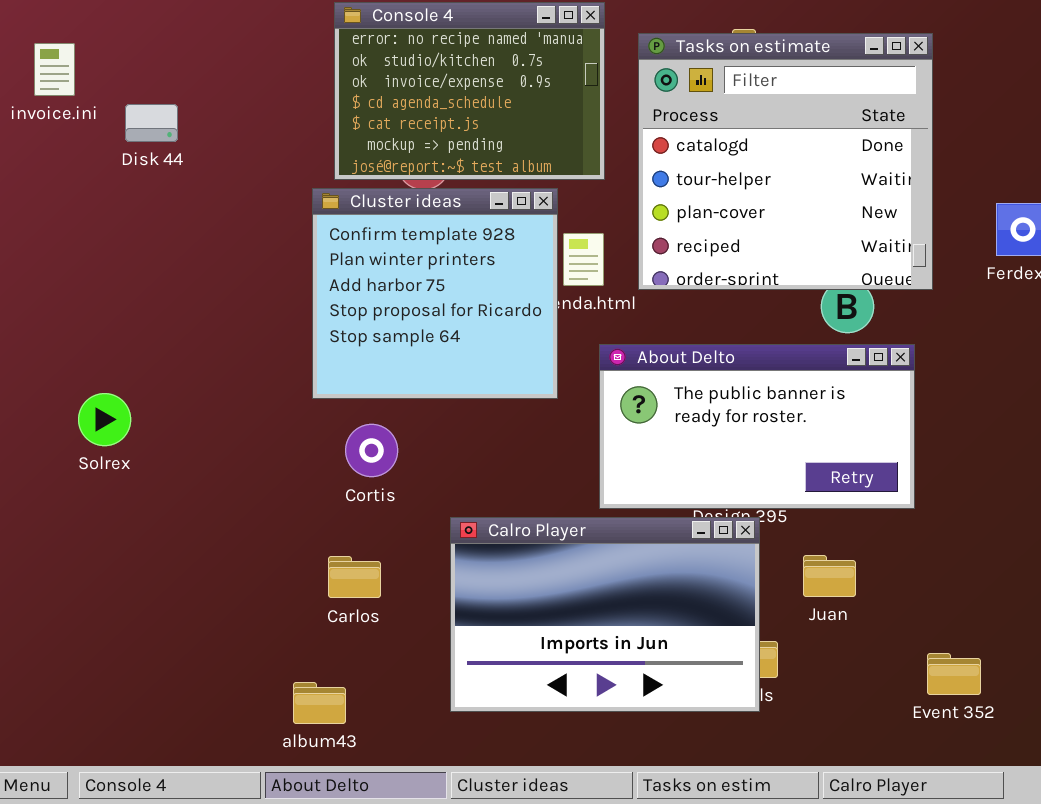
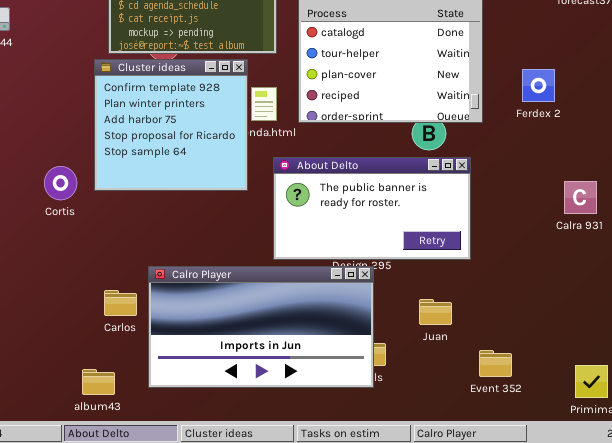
Cortis: [345,424,398,477] -> [44,166,77,200], moved
Calro Player: [450,517,760,712] -> [148,266,374,388], resized
Juan: [803,555,856,597] -> [419,299,452,325], moved

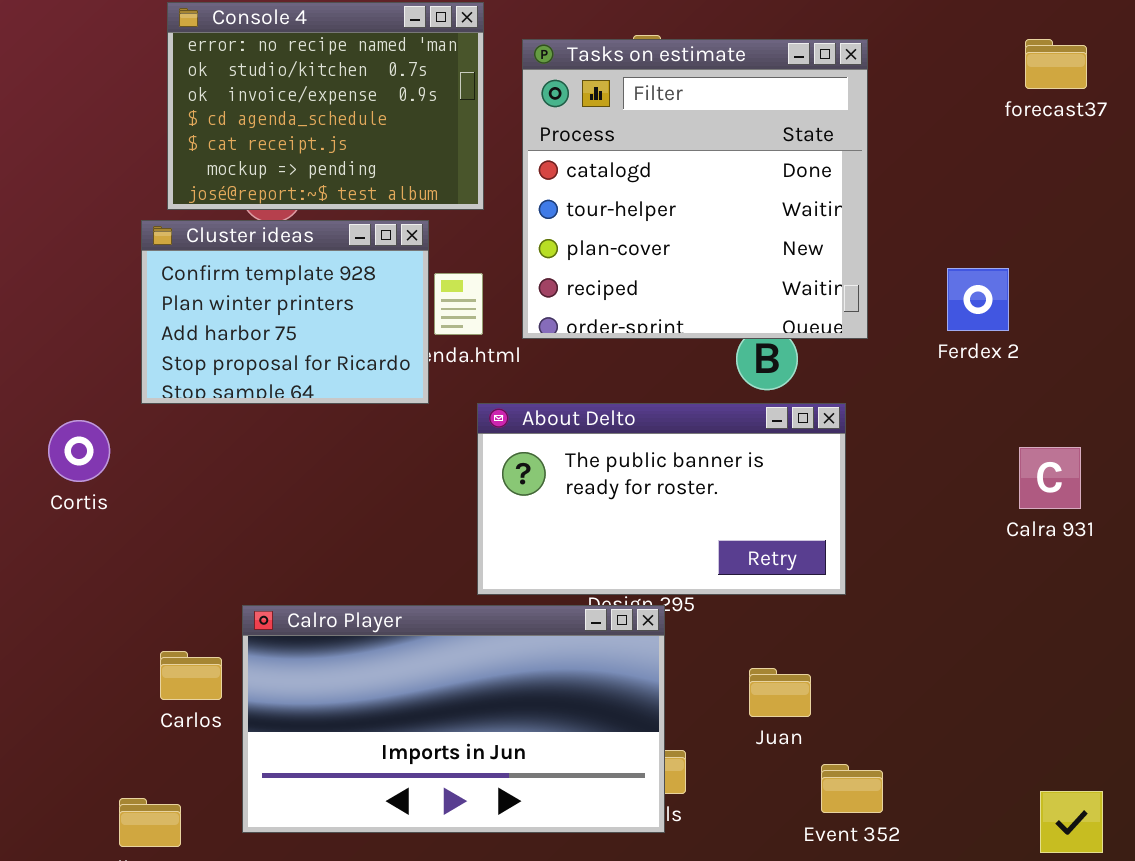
Cluster ideas: [94,59,248,191] -> [141,220,429,404], resized
Ferdex 2: [522,69,555,102] -> [947,268,1009,331], moved
Event 352: [479,350,512,377] -> [821,764,883,813], moved

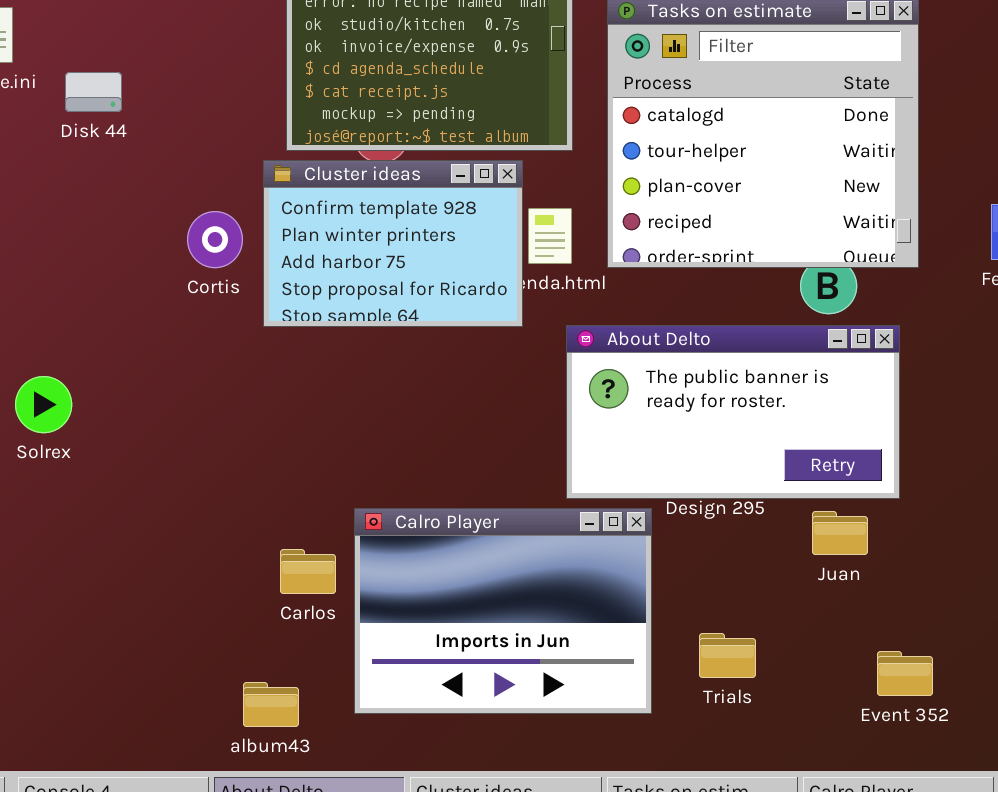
Cortis: [48,420,110,482] -> [187,211,243,268], moved
Calro Player: [242,605,665,833] -> [354,508,652,714], resized
Juan: [749,668,811,717] -> [812,511,868,555], moved

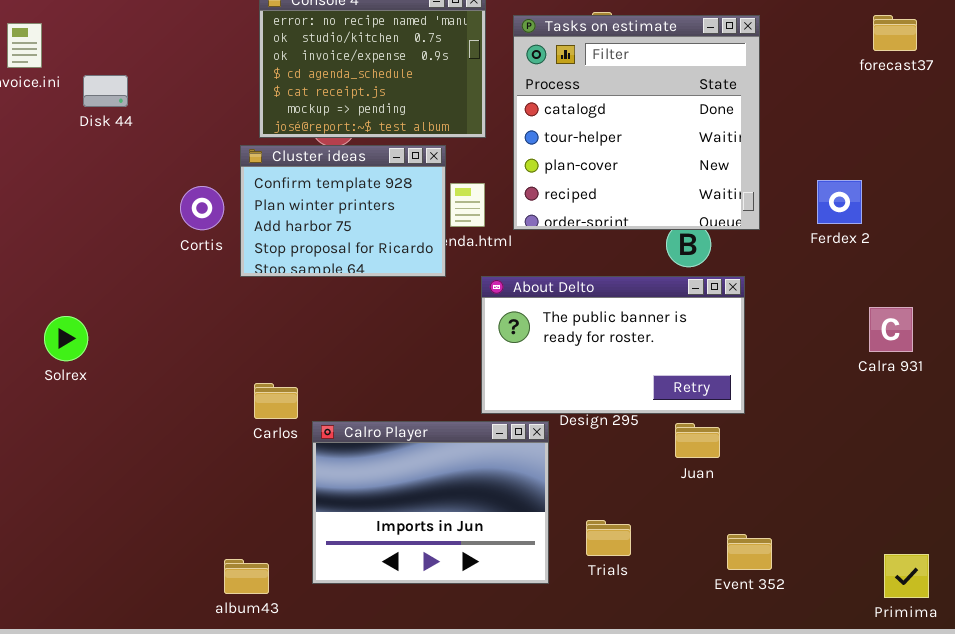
Carlos: [280,549,336,594] -> [254,383,298,419], moved

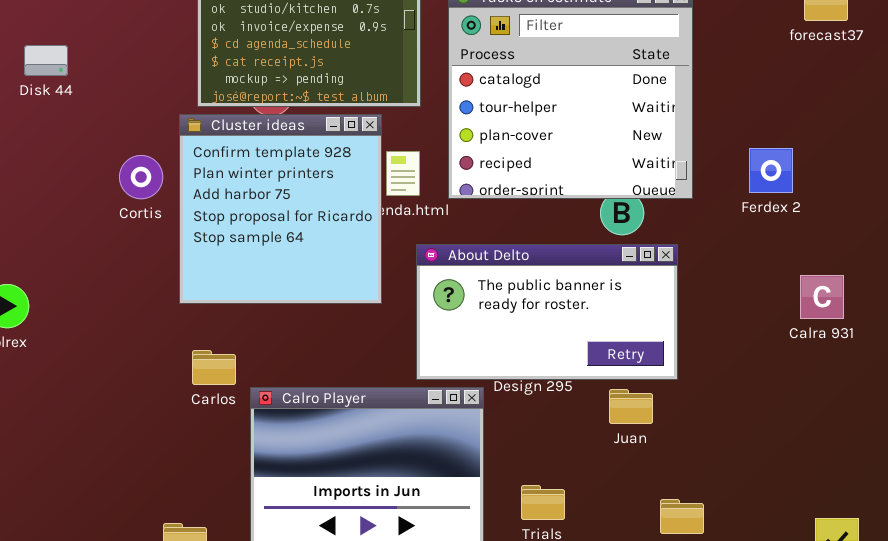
Cluster ideas: [240,145,446,277] -> [179,114,382,304], resized

